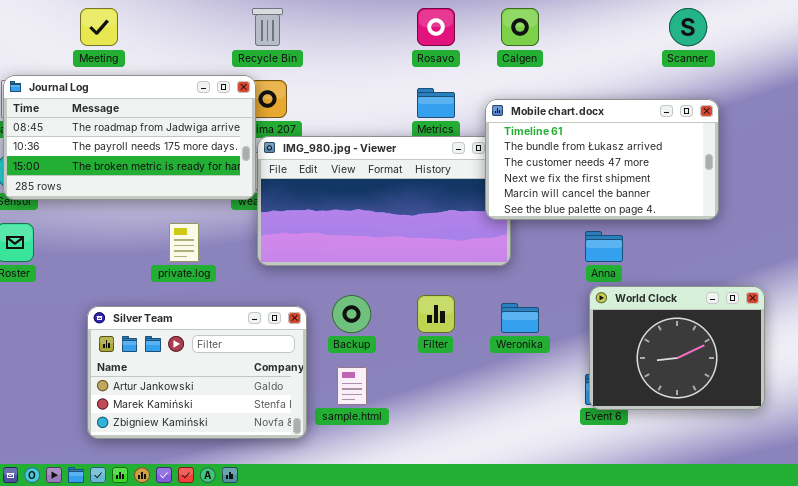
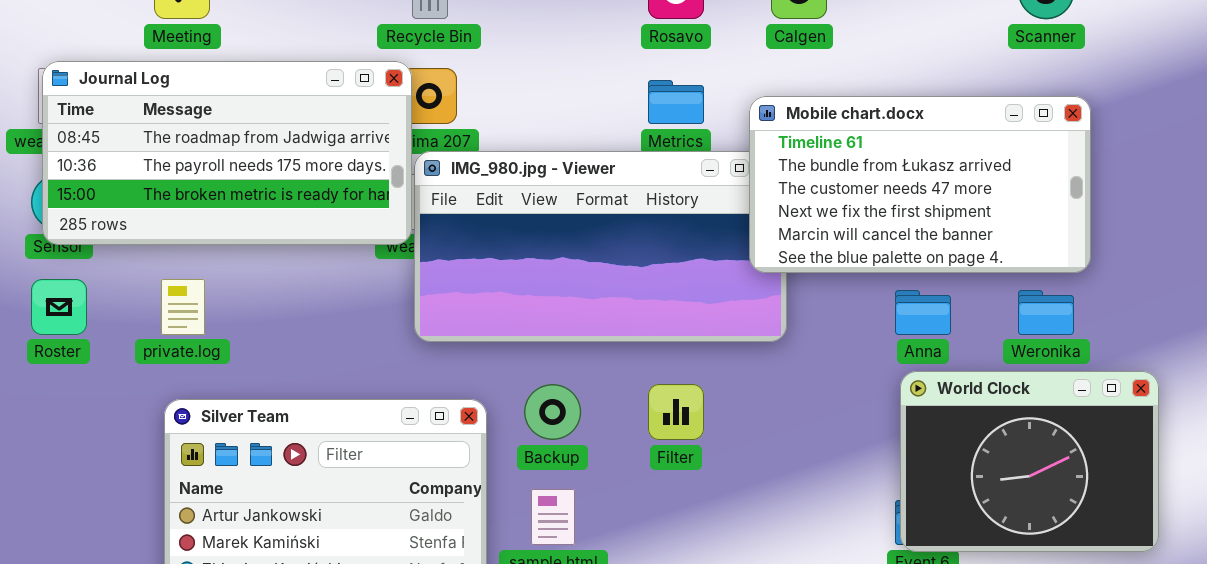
private.log: [169,223,199,262] -> [161,279,205,335], moved
Weronika: [501,303,539,333] -> [1018,290,1074,335], moved

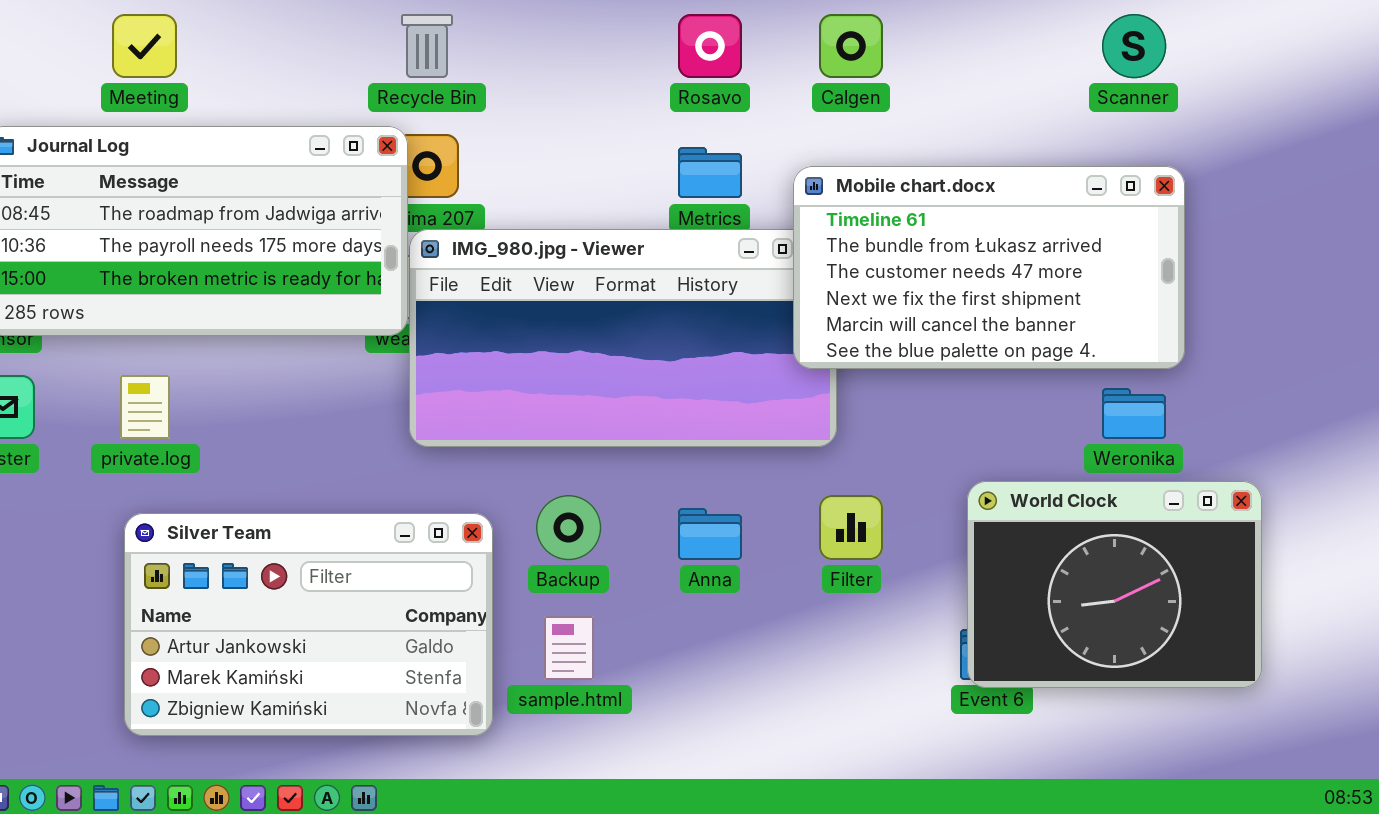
Anna: [895,290,951,335] -> [678,508,742,560], moved
Filter: [648,384,704,440] -> [819,495,883,560], moved

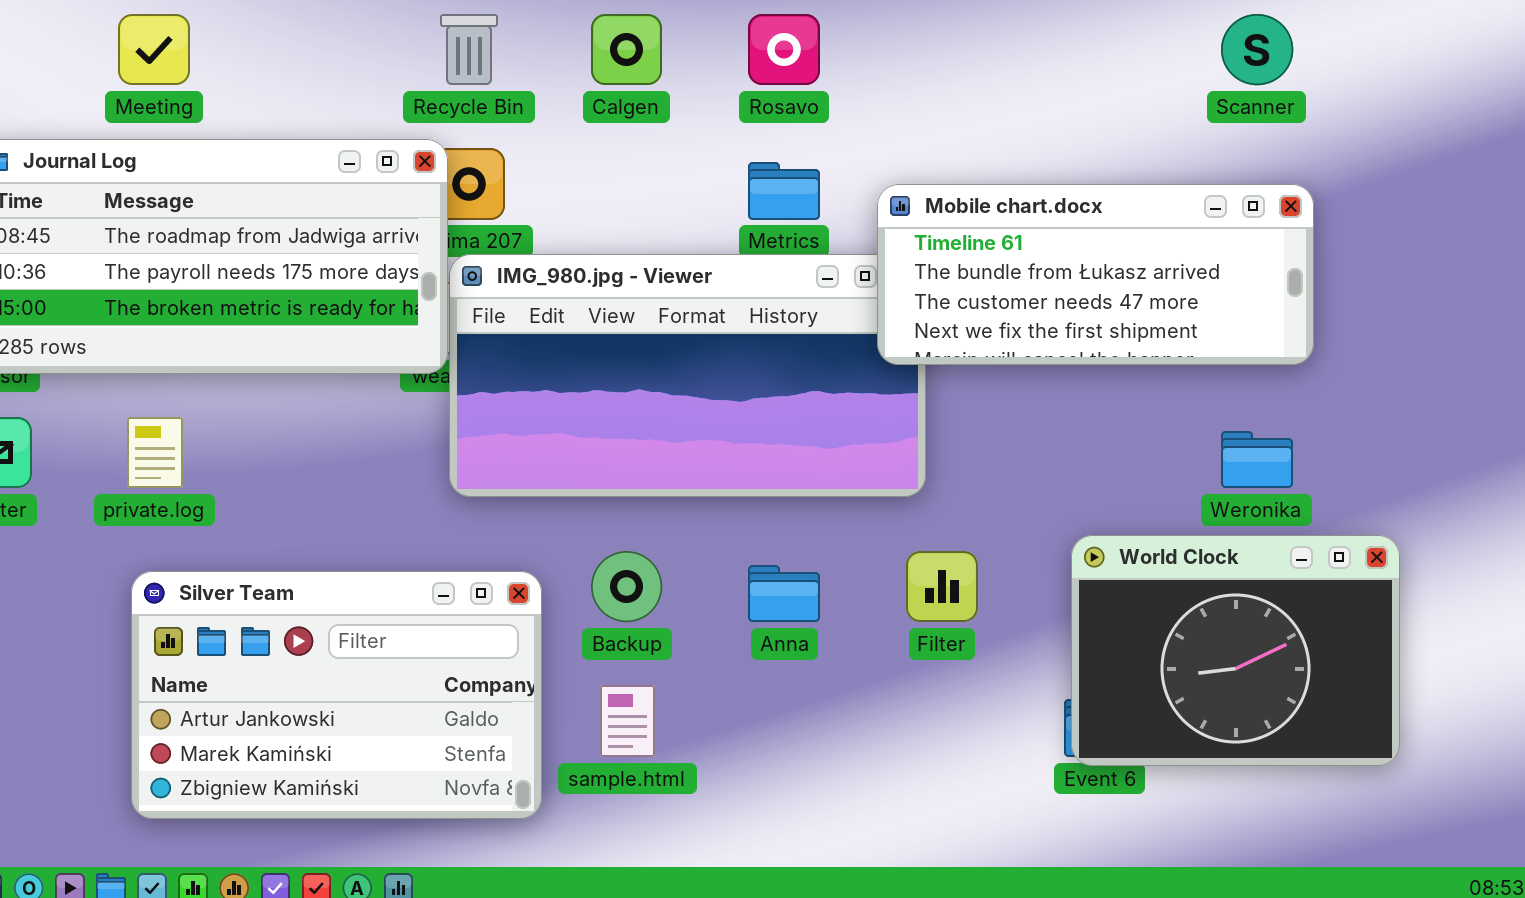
Calgen: [819,14,883,78] -> [591,14,662,85], moved
Mobile chart.docx: [793,166,1185,369] -> [877,184,1314,365], resized

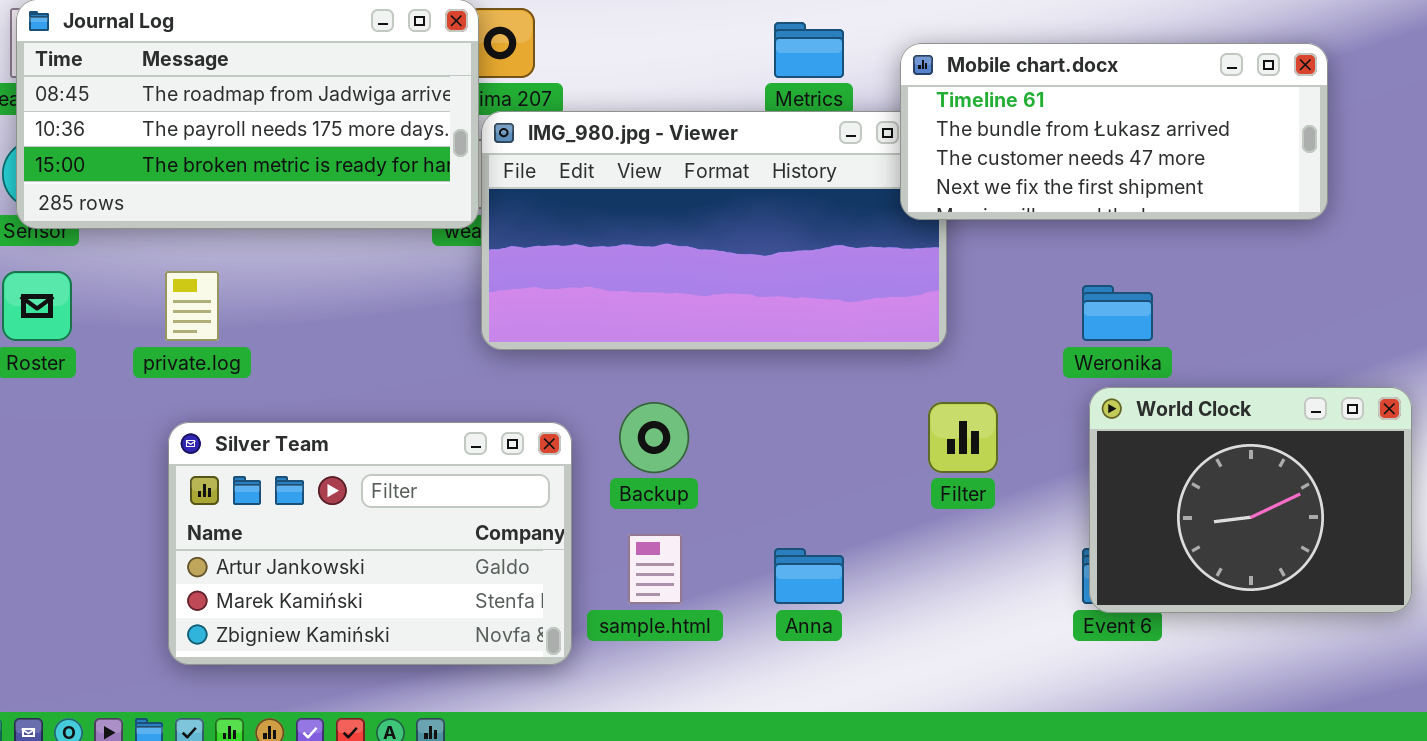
Weronika: [1221,431,1293,488] -> [1082,285,1153,341], moved
Anna: [748,565,820,622] -> [774,548,844,604], moved

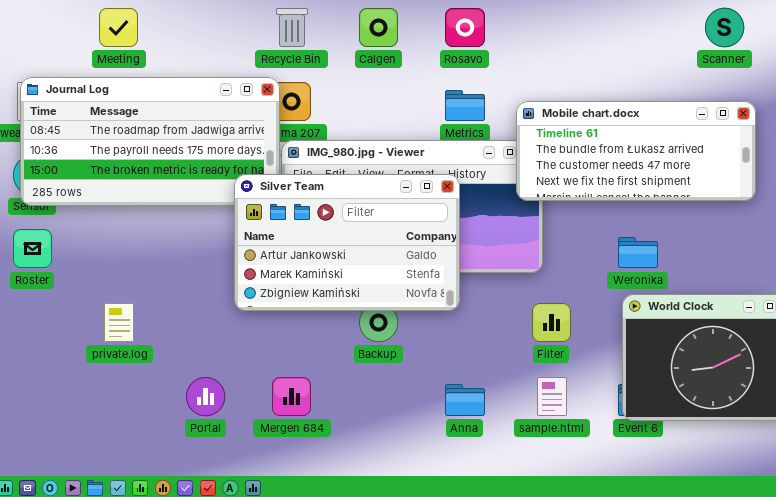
private.log: [165,271,219,341] -> [104,303,134,342], moved
Silver Team: [168,422,572,665] -> [234,174,460,311], moved
sample.html: [628,534,682,604] -> [537,377,567,416], moved

